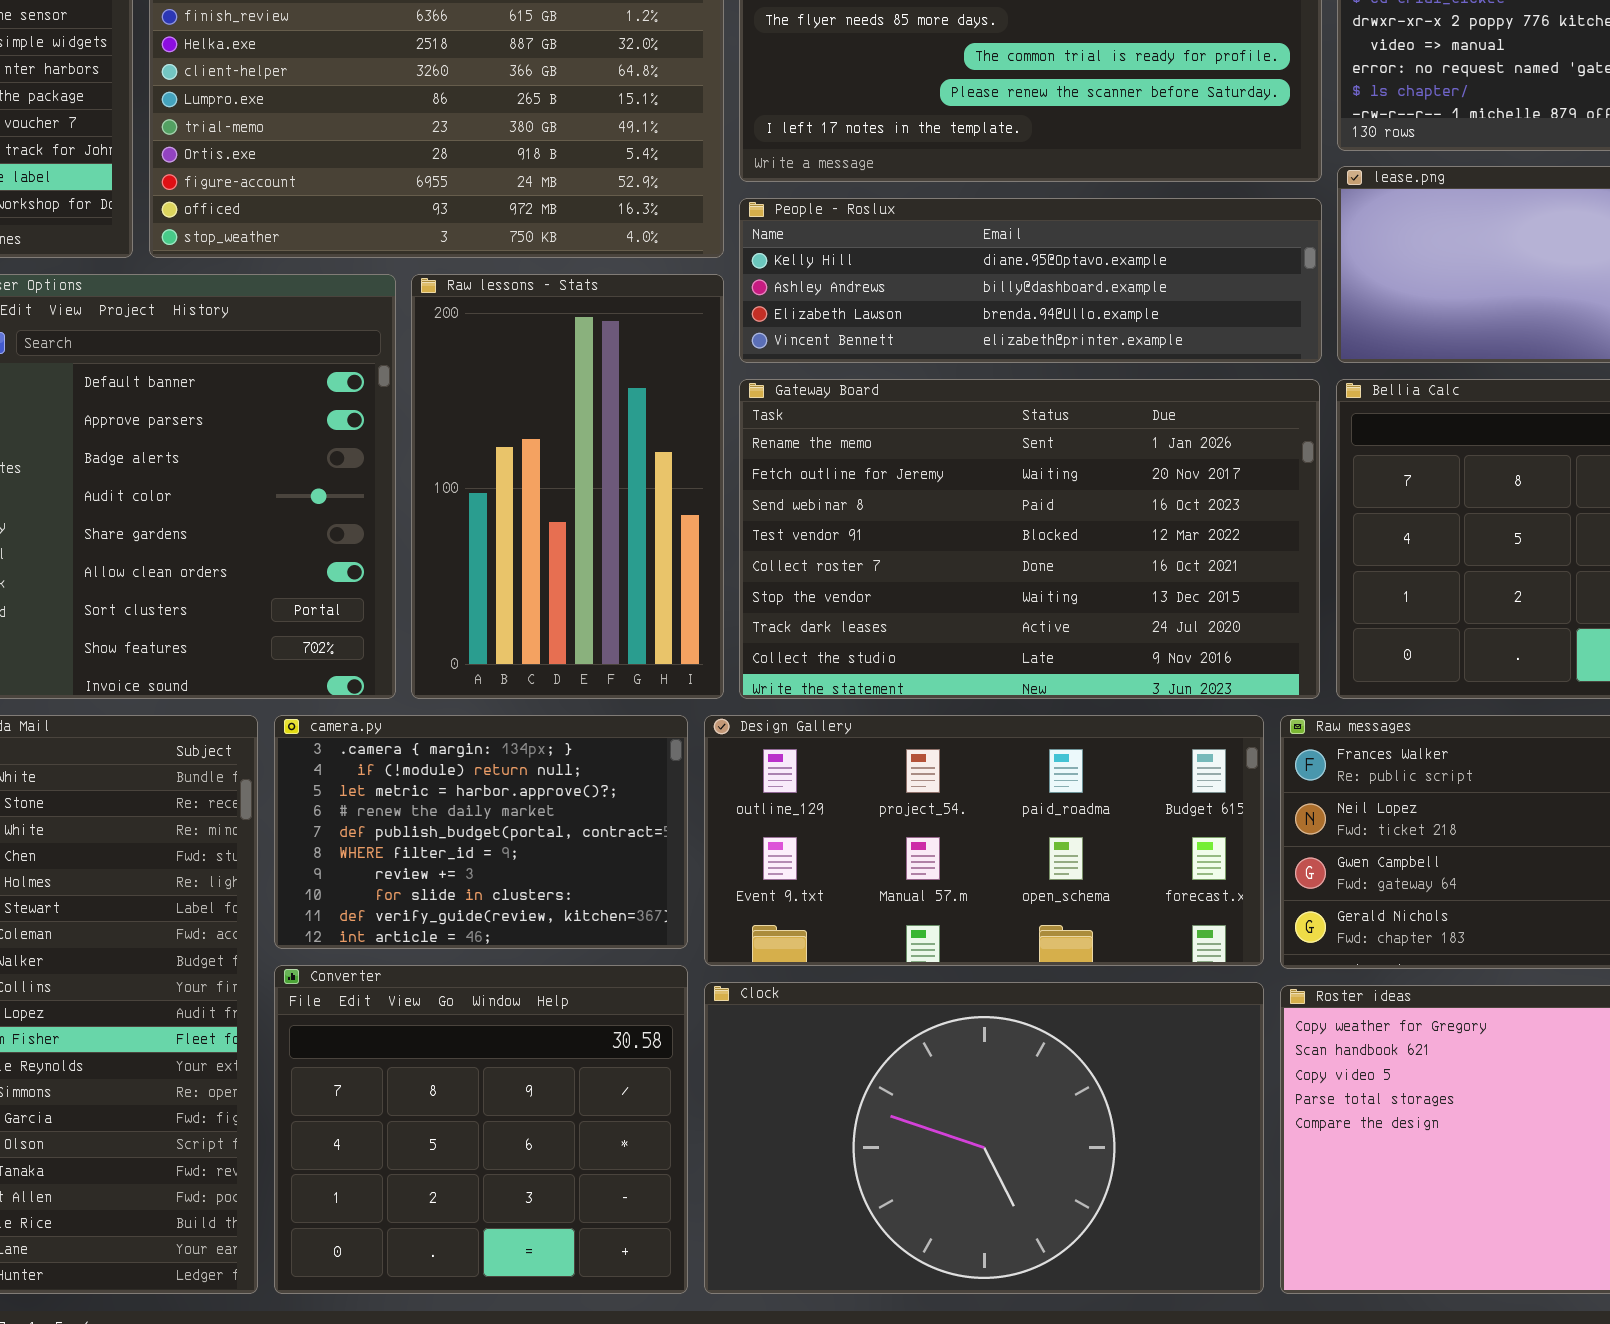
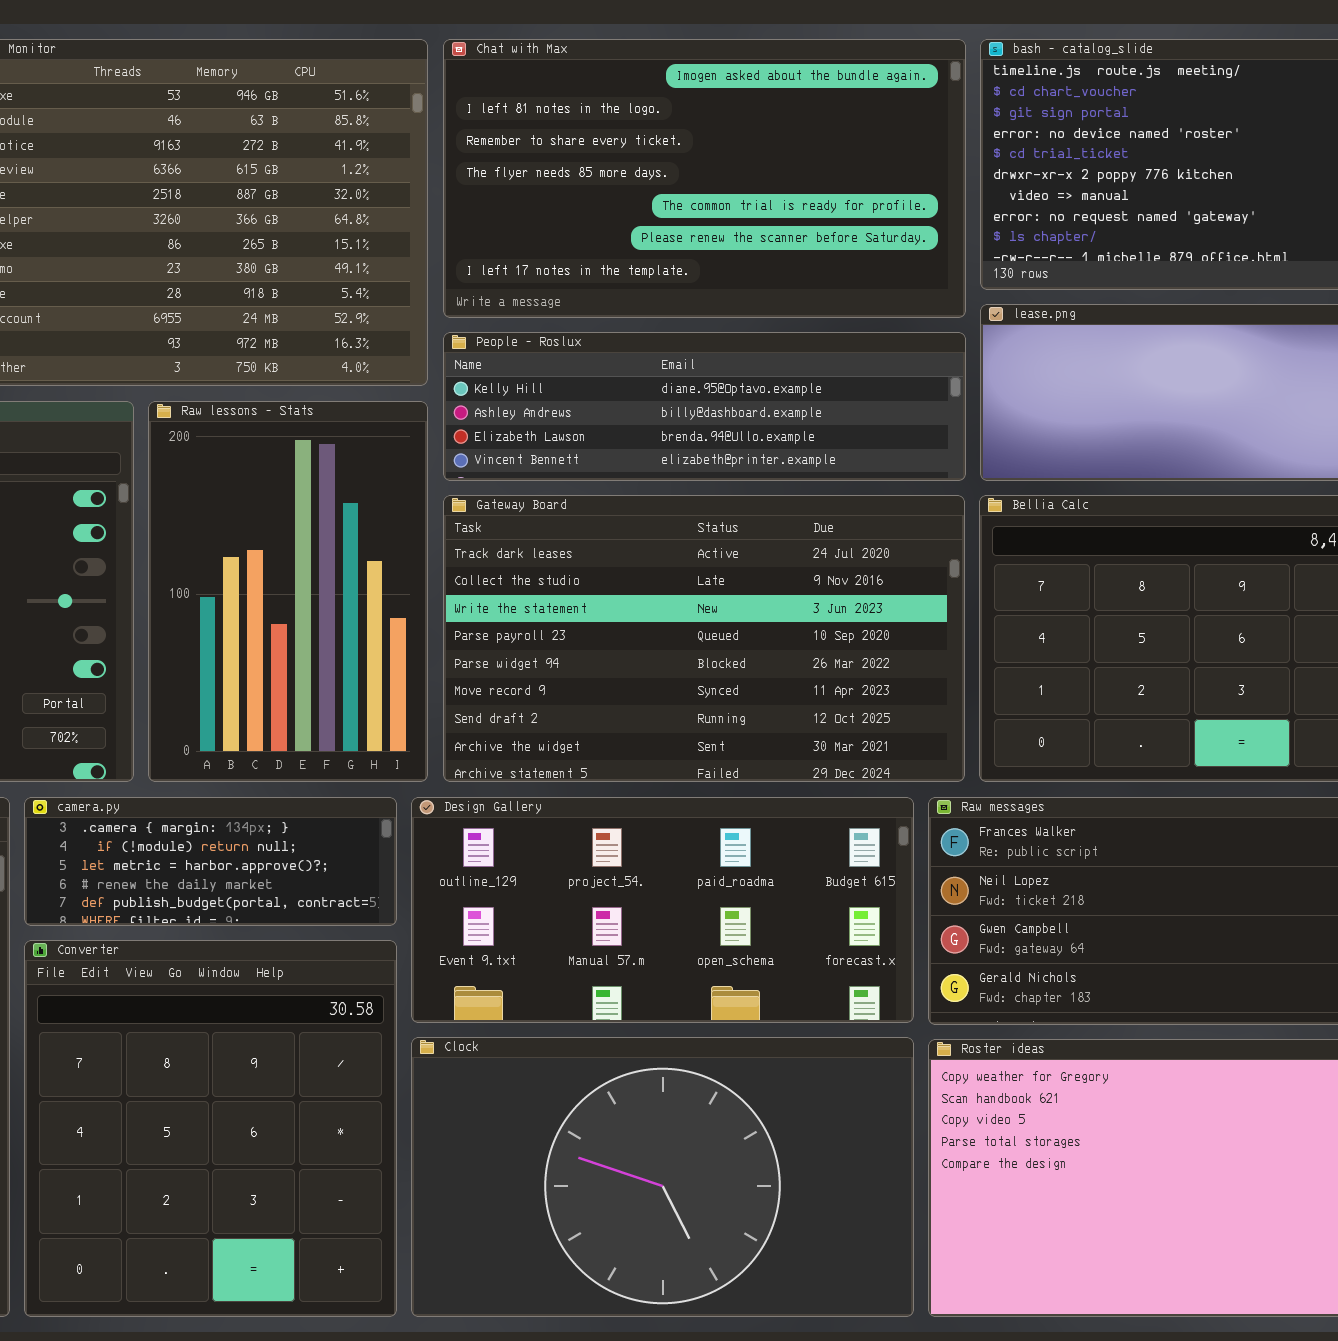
Gateway Board: [739,379,1320,699] -> [443,495,965,782], scrolled down 6 rows
camera.py: [274,715,688,949] -> [24,797,397,926], resized
Converter: [274,965,688,1294] -> [24,940,397,1317], resized

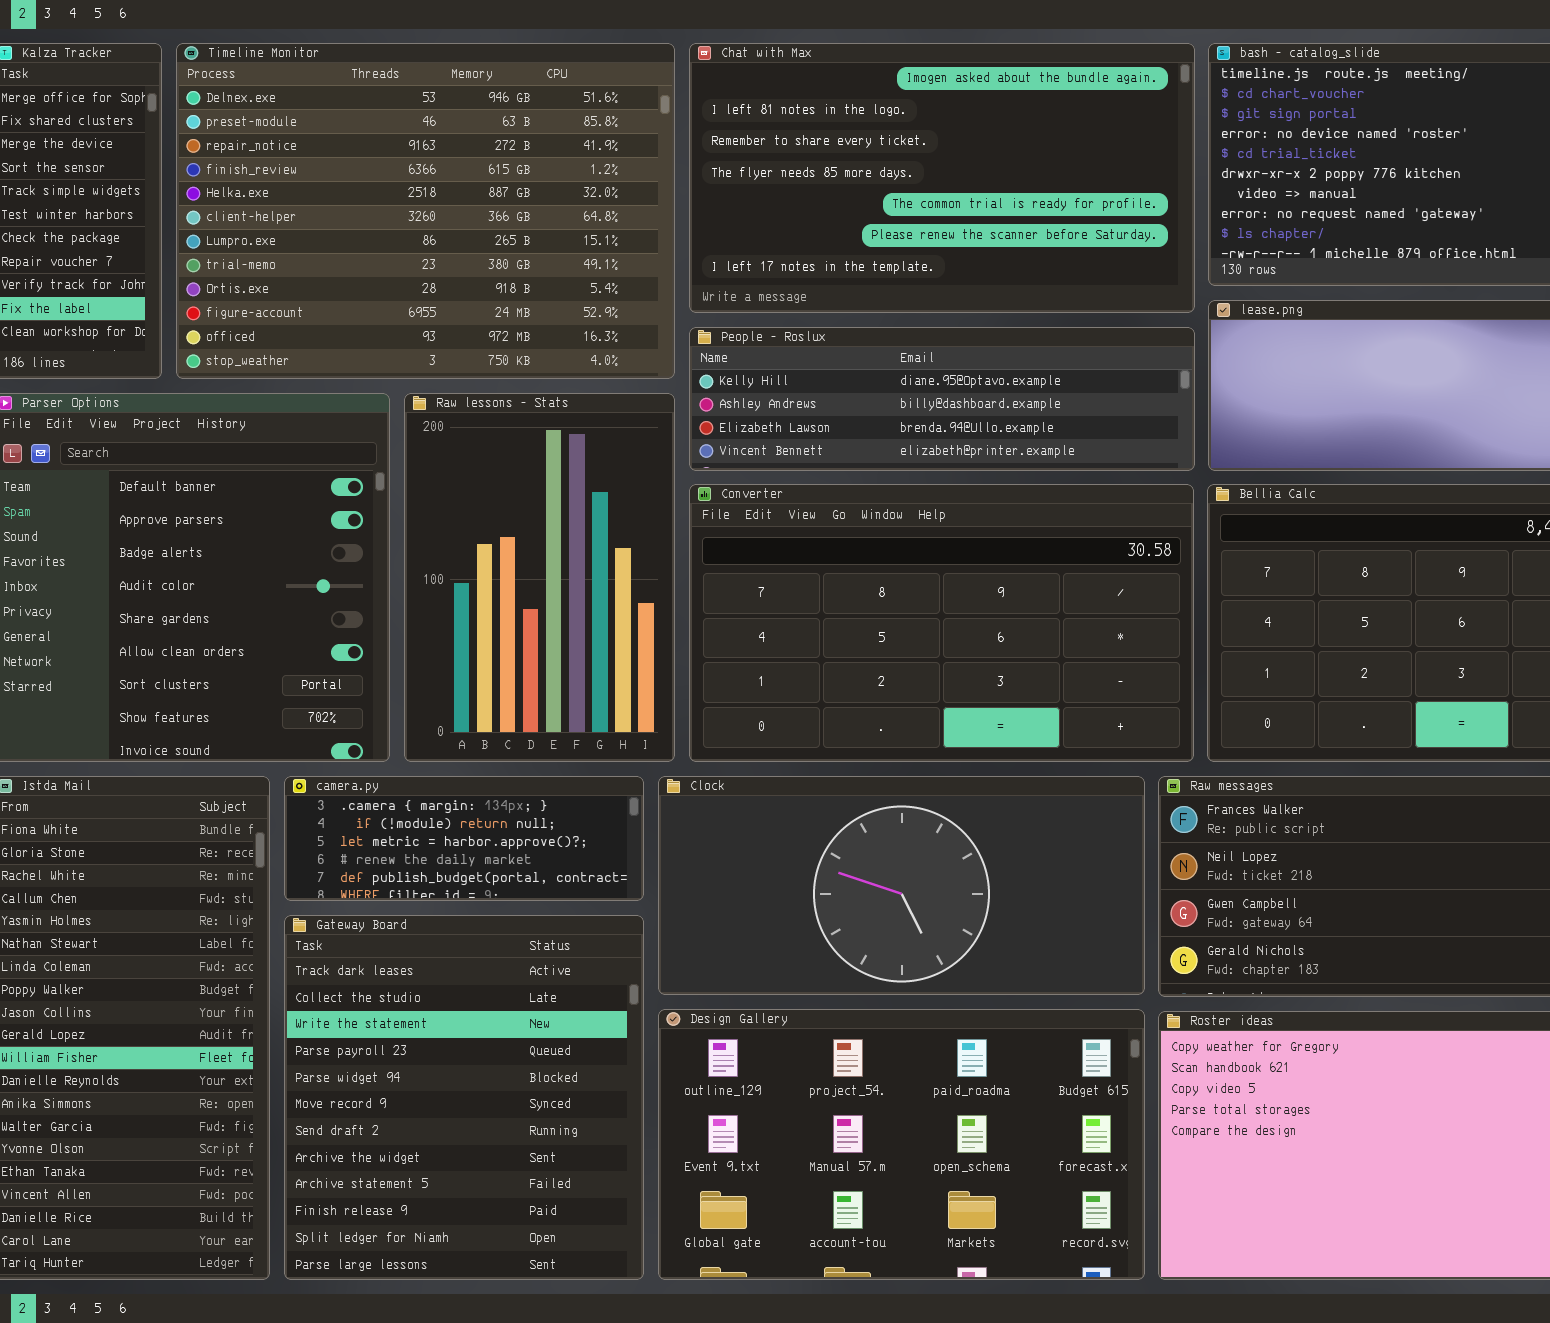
Gateway Board: [443,495,965,782] -> [284,915,644,1280], moved, resized
Design Gallery: [411,797,914,1023] -> [658,1009,1145,1280], moved, resized
Converter: [24,940,397,1317] -> [689,484,1194,762], moved, resized
Clock: [411,1037,914,1317] -> [658,776,1145,995], moved, resized

